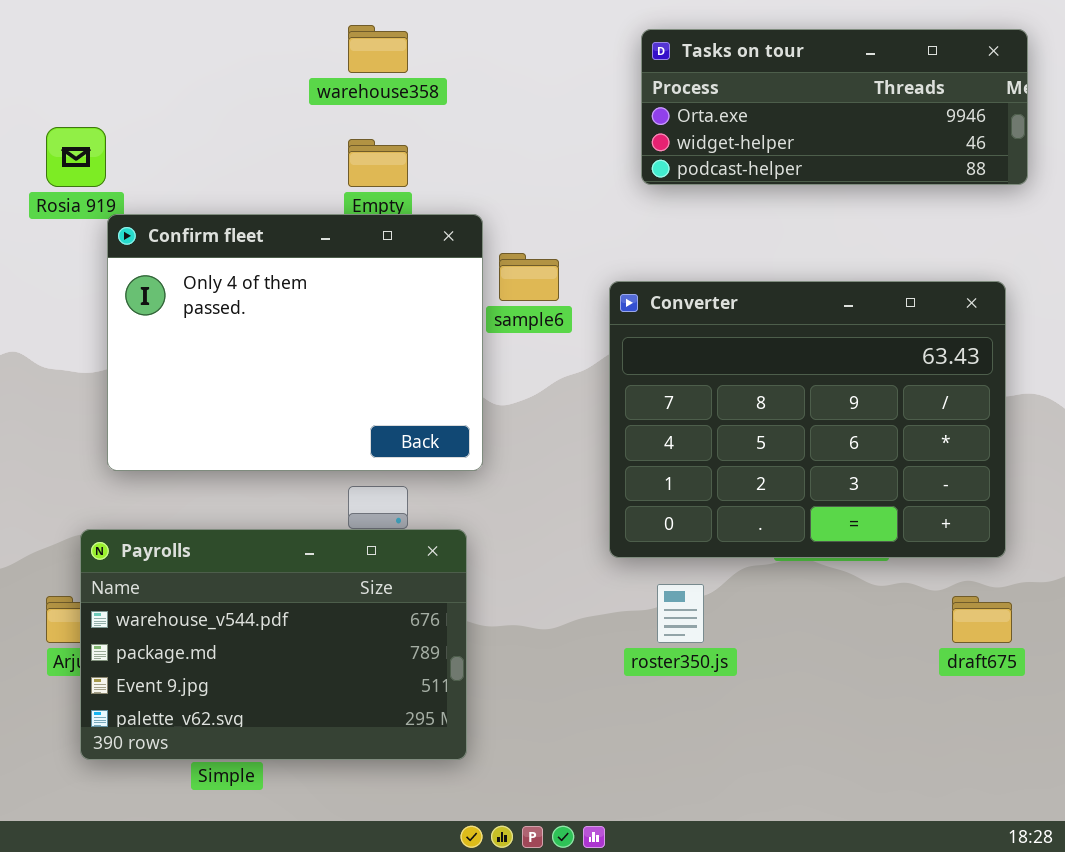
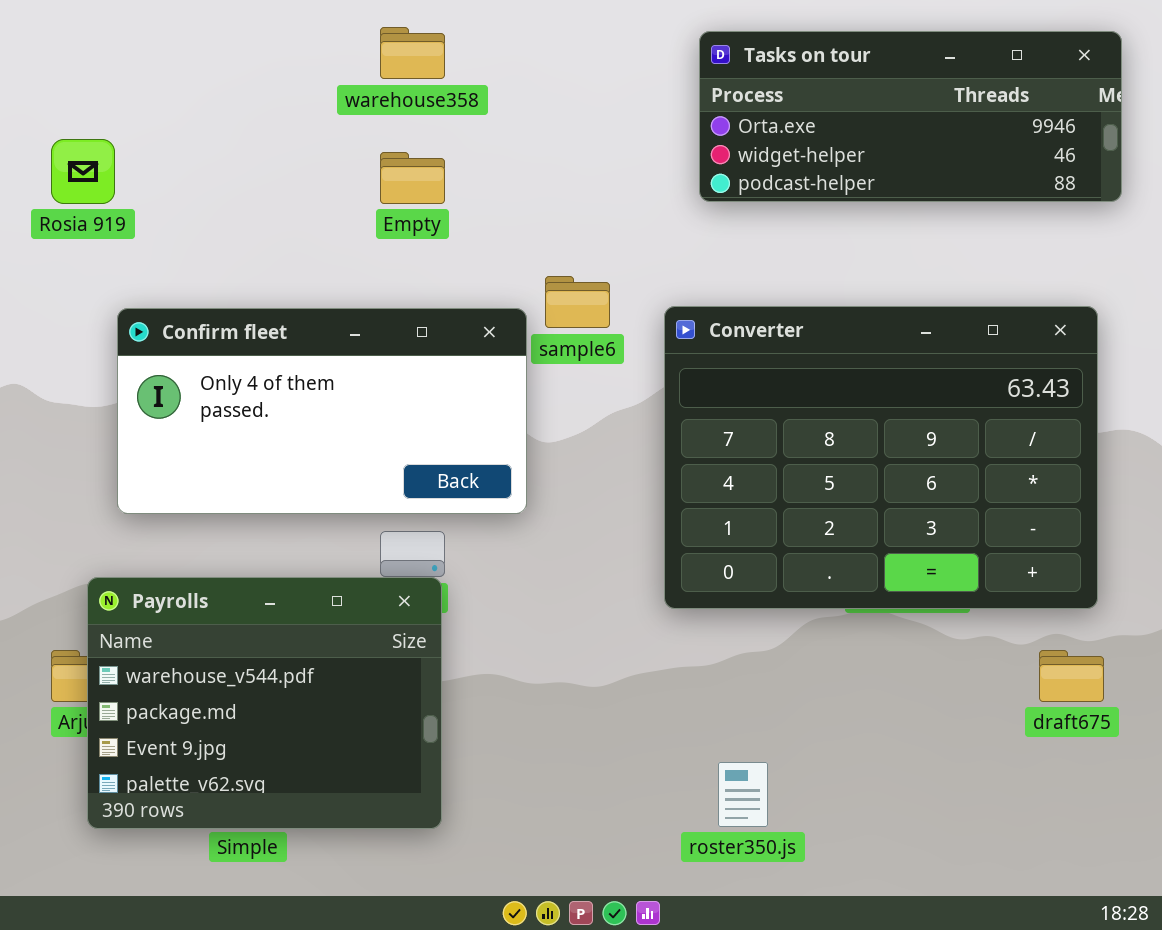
Confirm fleet: [107,214,483,471] -> [117,308,527,514], resized
Payrolls: [80,529,467,760] -> [87,577,442,829], resized
roster350.js: [657,584,704,643] -> [718,762,768,827], moved

